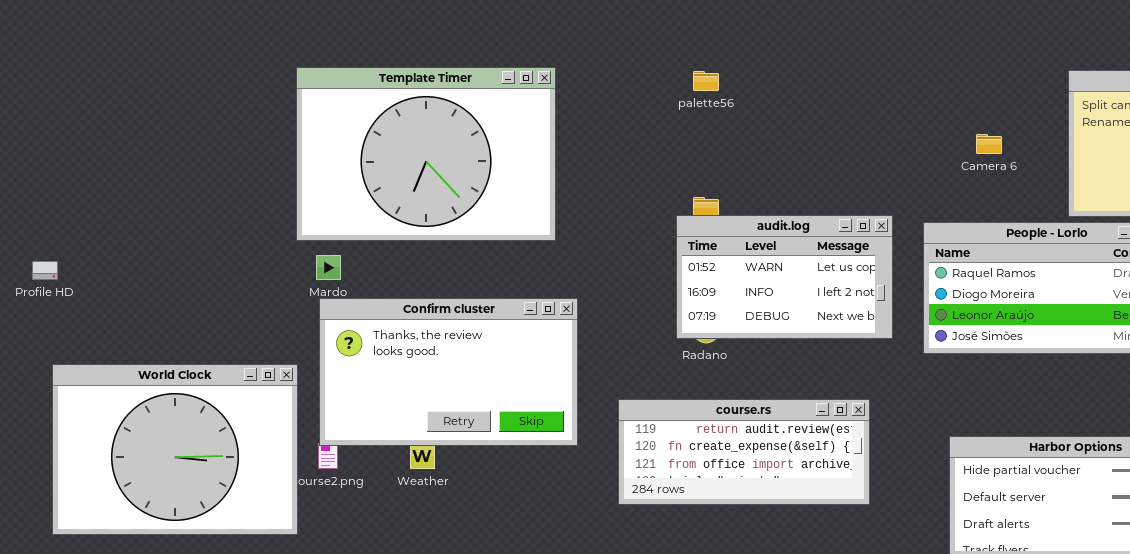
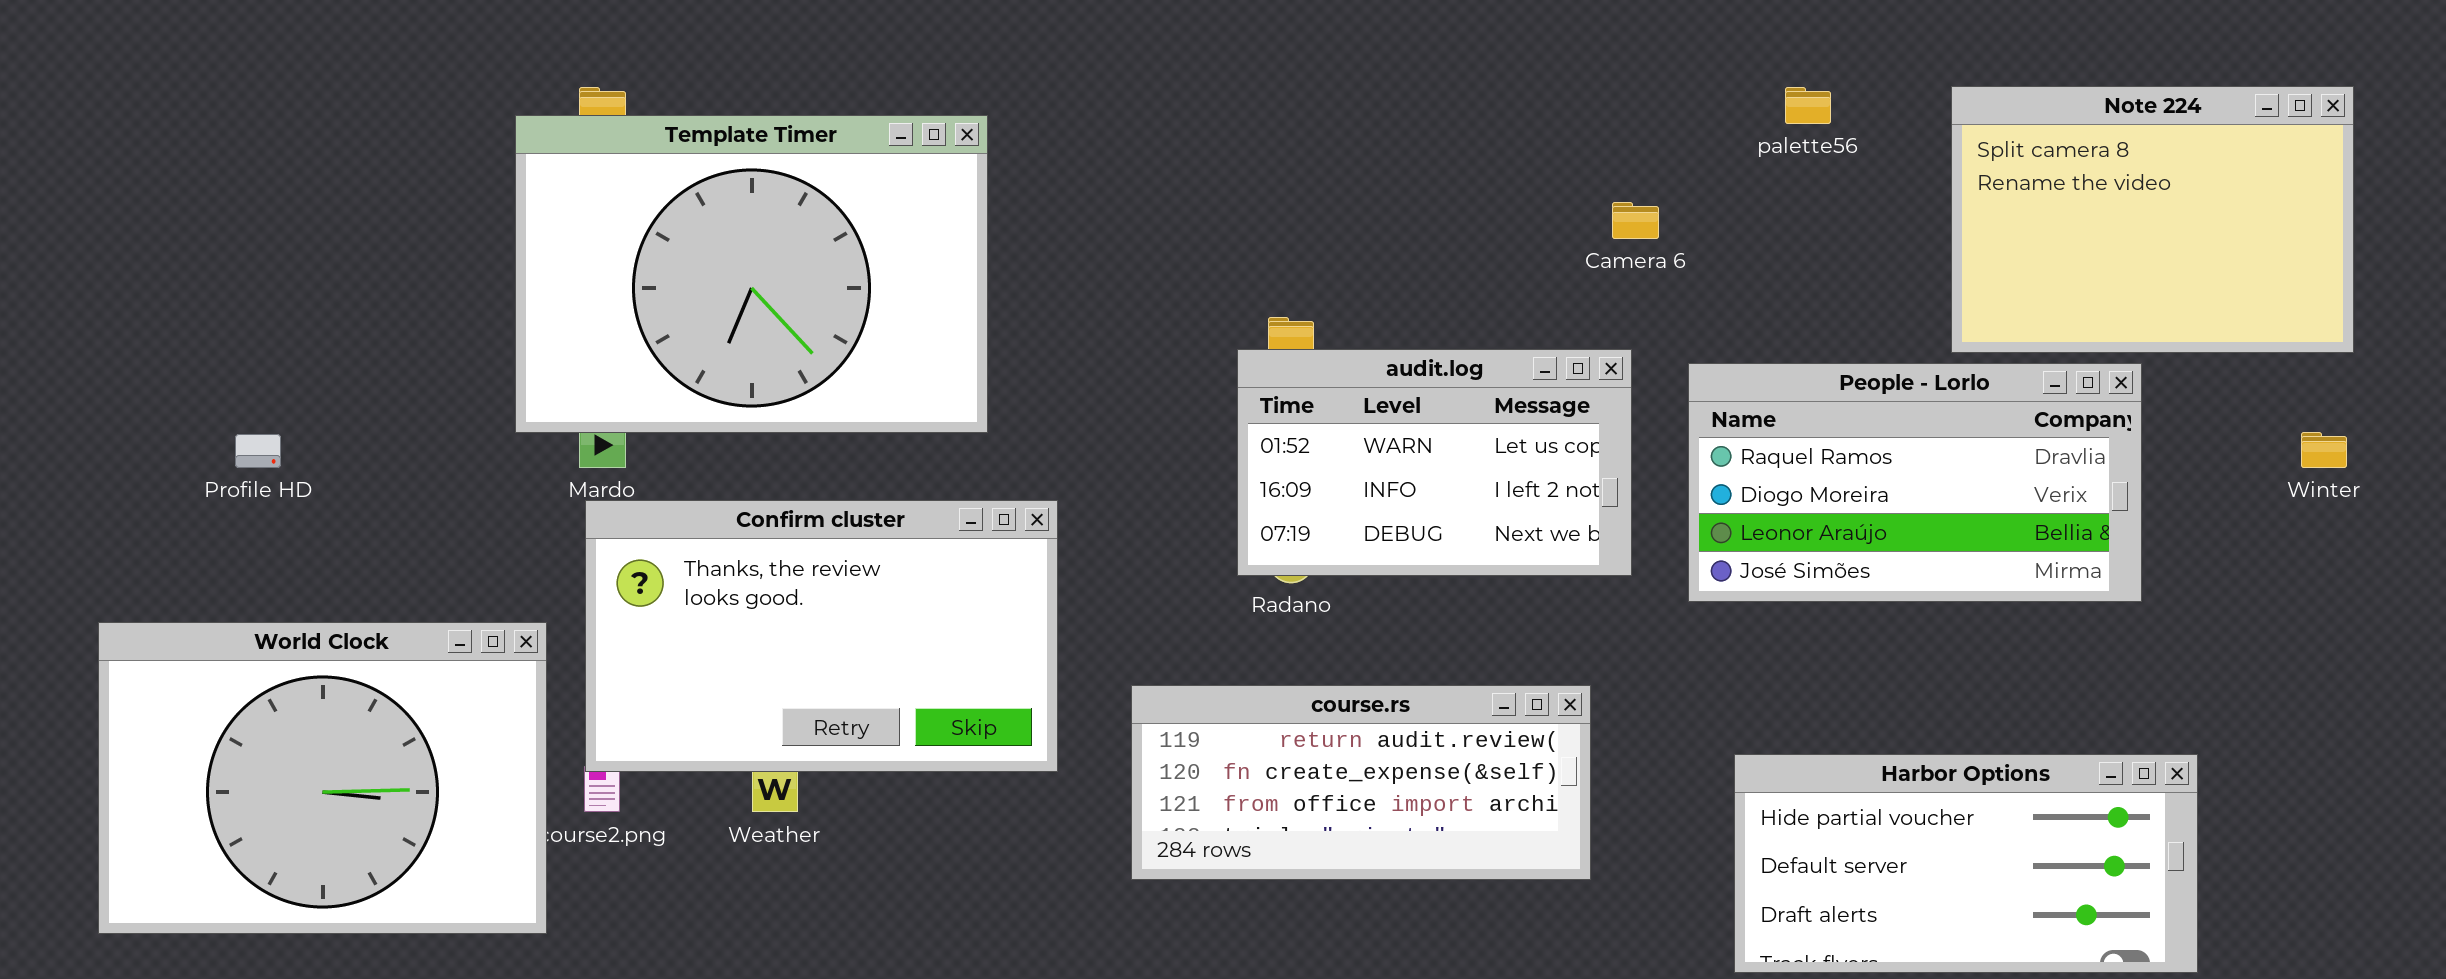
Template Timer: [296,67,556,241] -> [515,115,988,433], moved
palette56: [693,71,719,91] -> [1785,87,1831,124], moved
Camera 6: [976,134,1002,154] -> [1612,202,1659,239], moved
Profile HD: [32,261,58,280] -> [235,434,281,468], moved

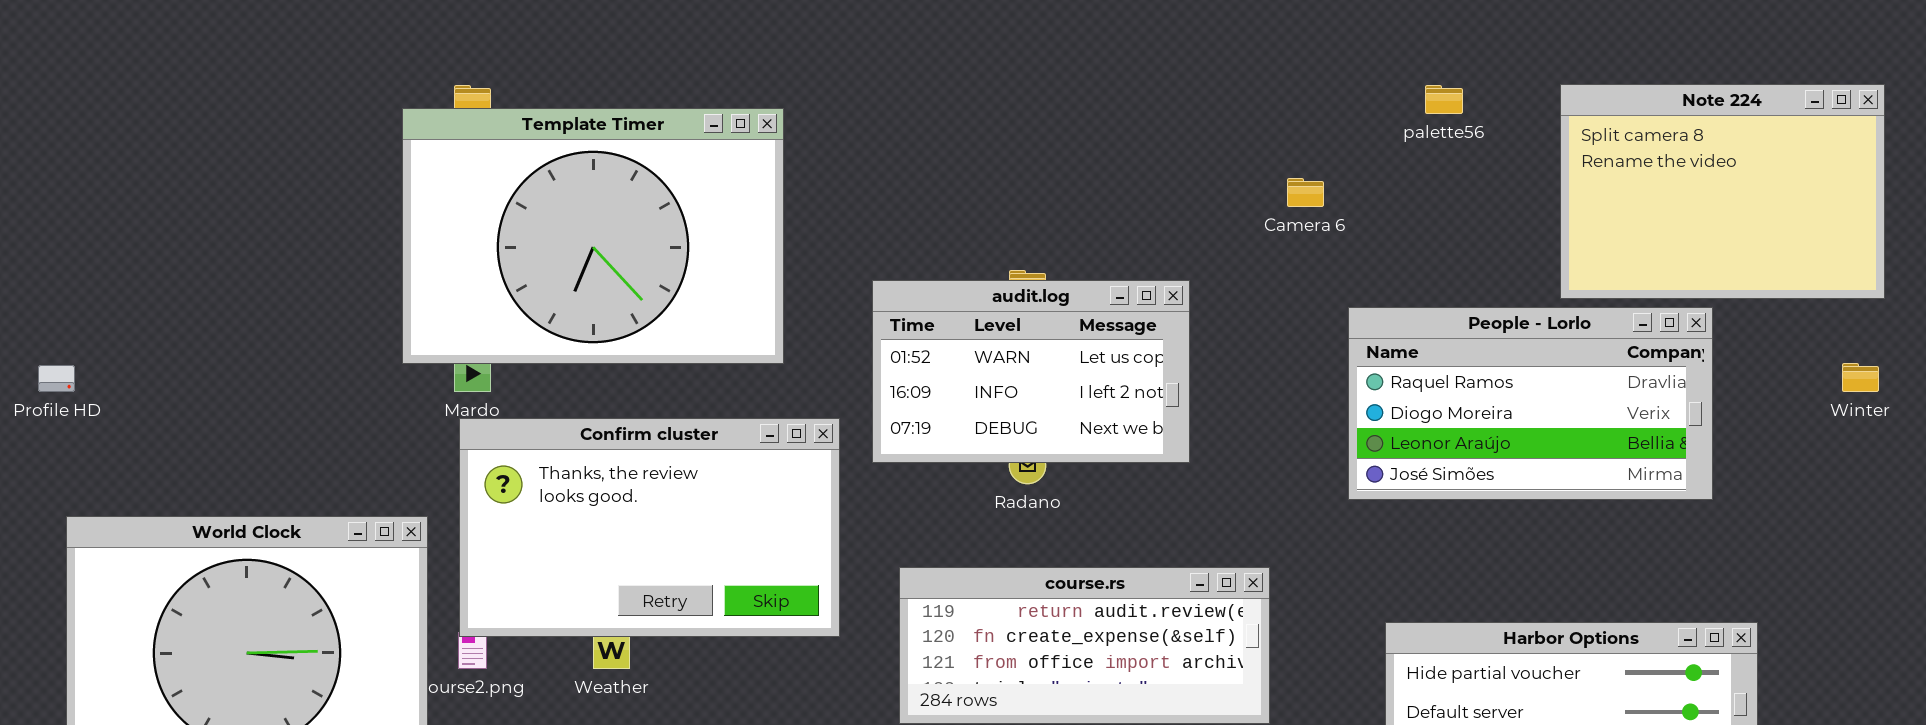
audit.log: [1237,349,1632,576] -> [872,280,1190,463], moved
Profile HD: [235,434,281,468] -> [38,365,75,392], moved

